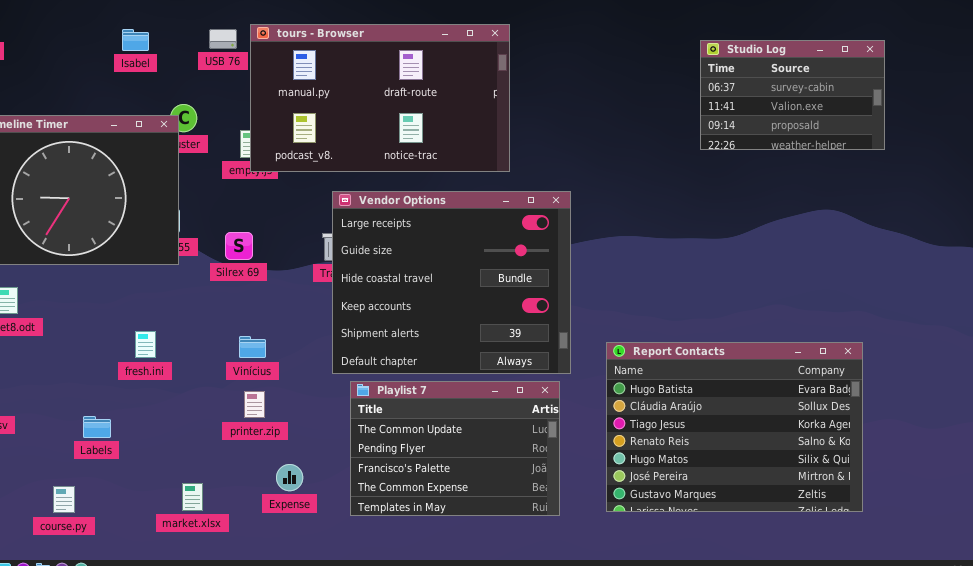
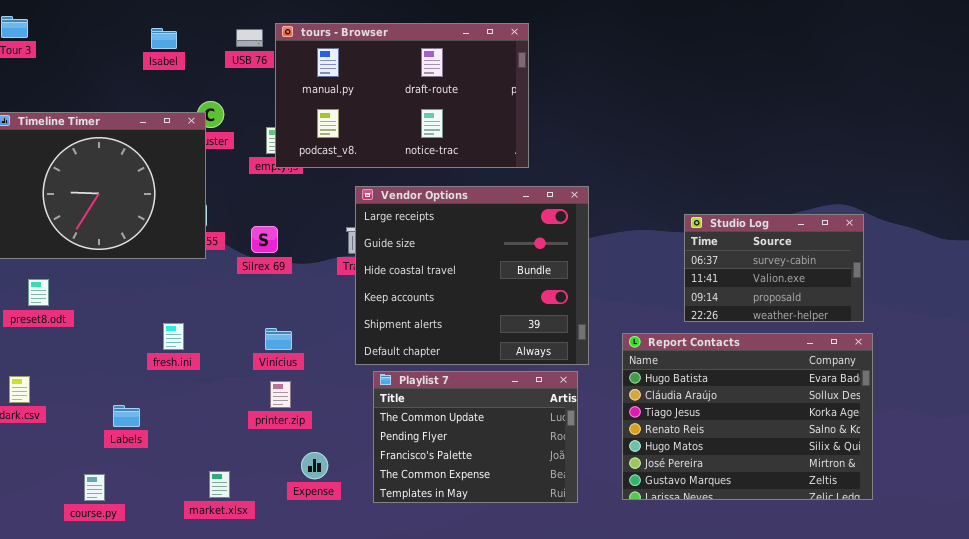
Studio Log: [700,40,885,150] -> [684,214,864,322], moved

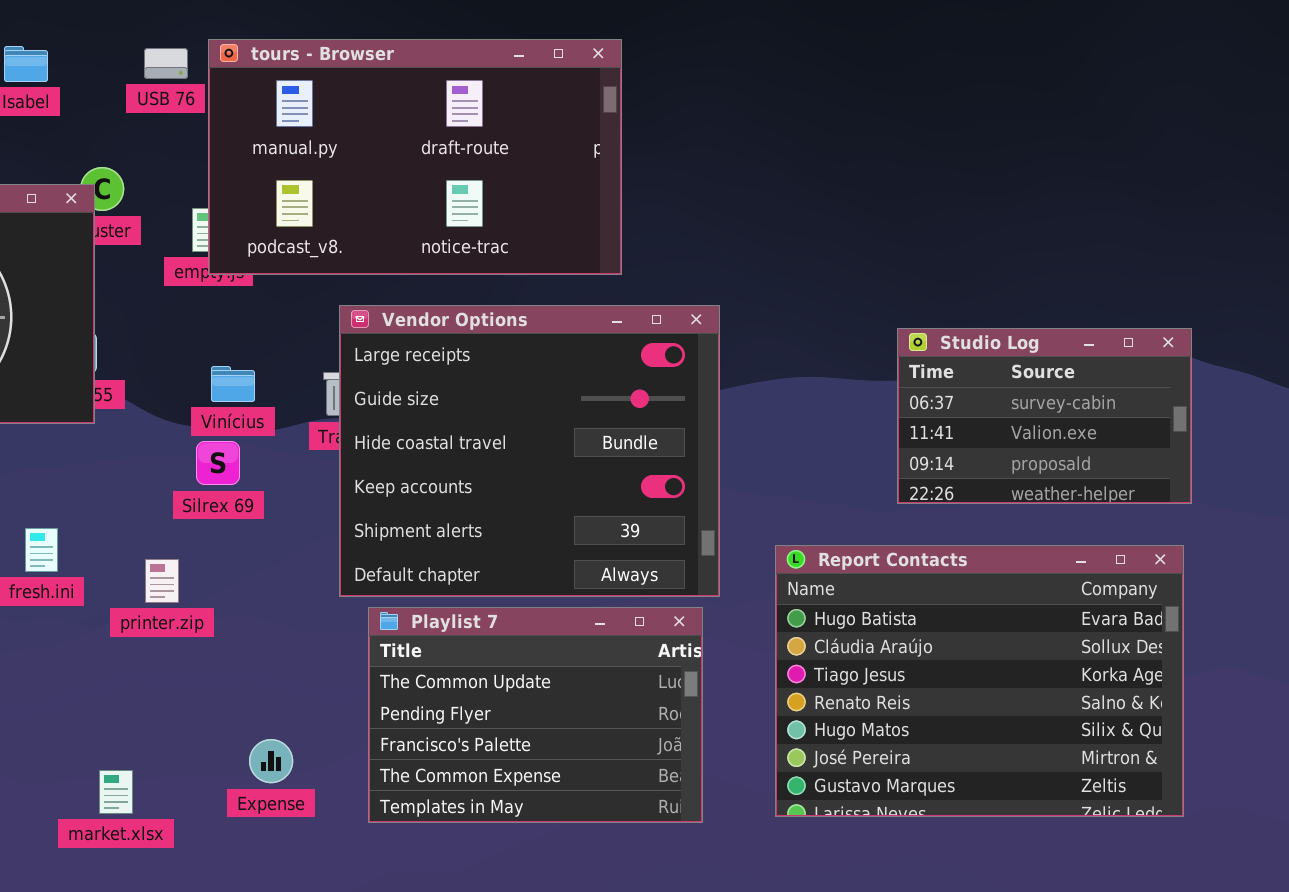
Studio Log: [684,214,864,322] -> [897,328,1192,504], moved
Silrex 69: [251,226,278,253] -> [196,441,240,485], moved
Vinícius: [265,328,292,350] -> [211,366,255,402], moved
printer.zip: [270,381,291,408] -> [145,559,179,603], moved

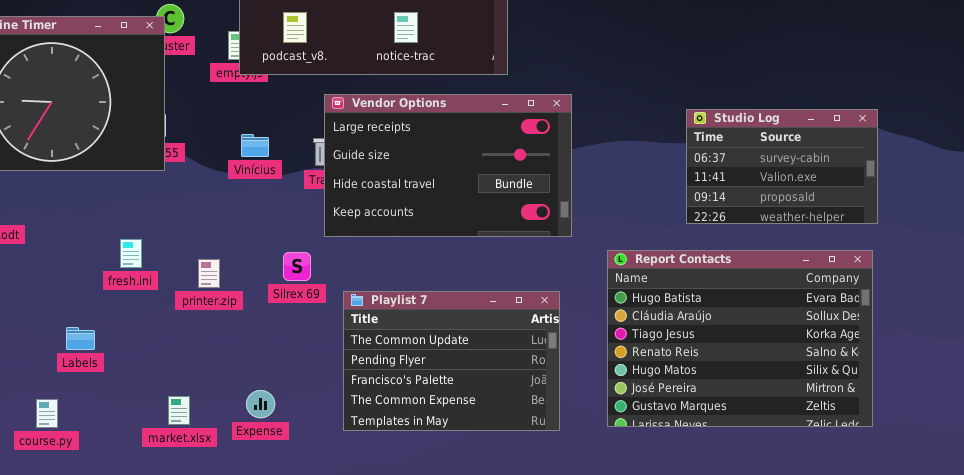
Vendor Options: [339,305,720,597] -> [324,94,572,237], resized
Silrex 69: [196,441,240,485] -> [283,252,311,281], moved
Expense: [249,739,293,783] -> [246,390,275,418], moved

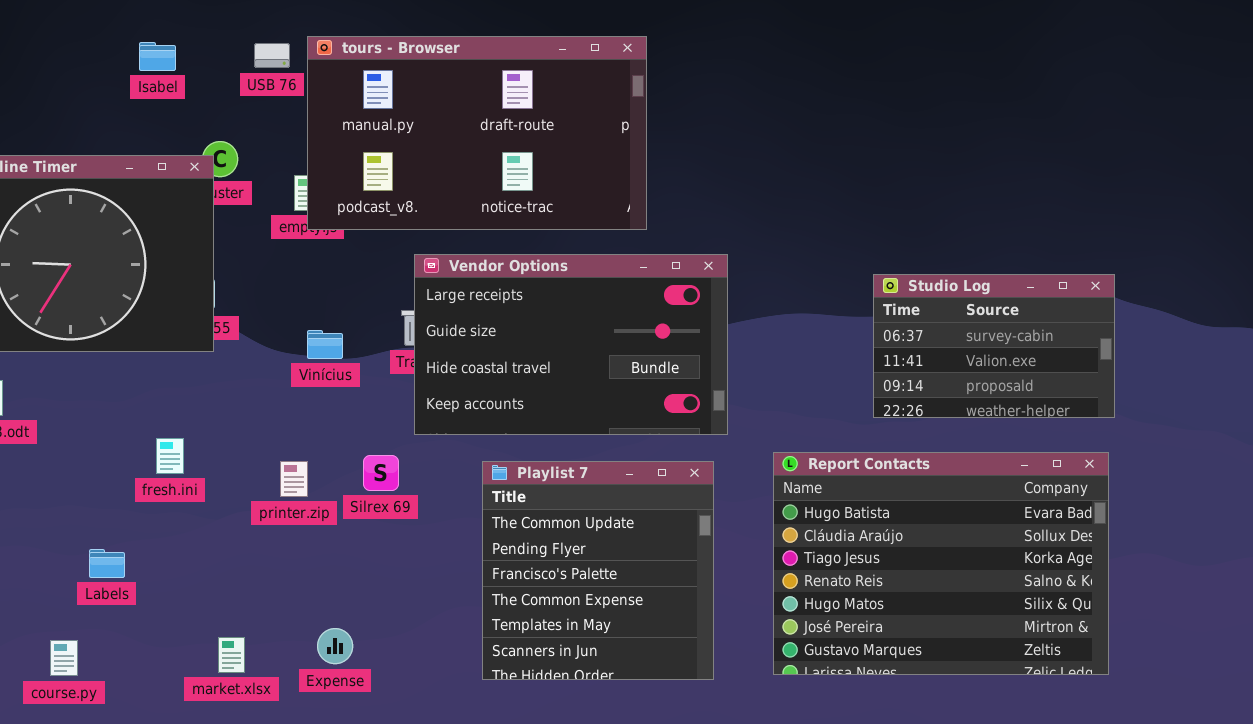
Vinícius: [241,134,269,157] -> [307,330,343,359], moved
printer.zip: [198,259,220,288] -> [280,461,308,497], moved
Playlist 7: [343,291,560,431] -> [482,461,714,680], resized

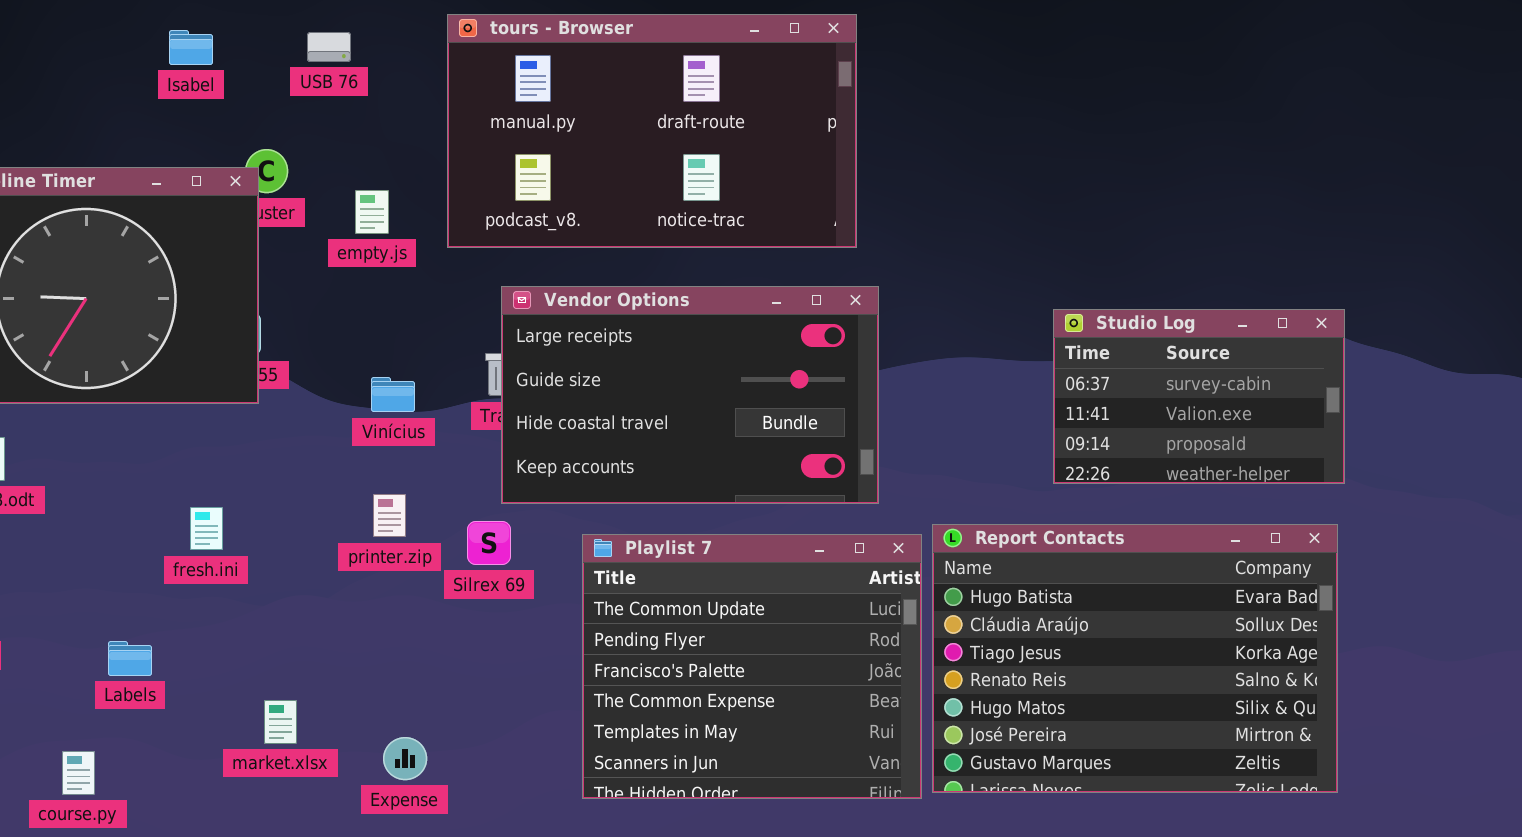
tours - Browser: [307,36,647,230] -> [447,14,857,248], moved
Silrex 69: [363,455,399,491] -> [467,521,511,565], moved
printer.zip: [280,461,308,497] -> [373,494,406,537], moved
Playlist 7: [482,461,714,680] -> [582,534,922,799], resized
market.xlsx: [218,637,245,673] -> [264,700,297,744], moved

